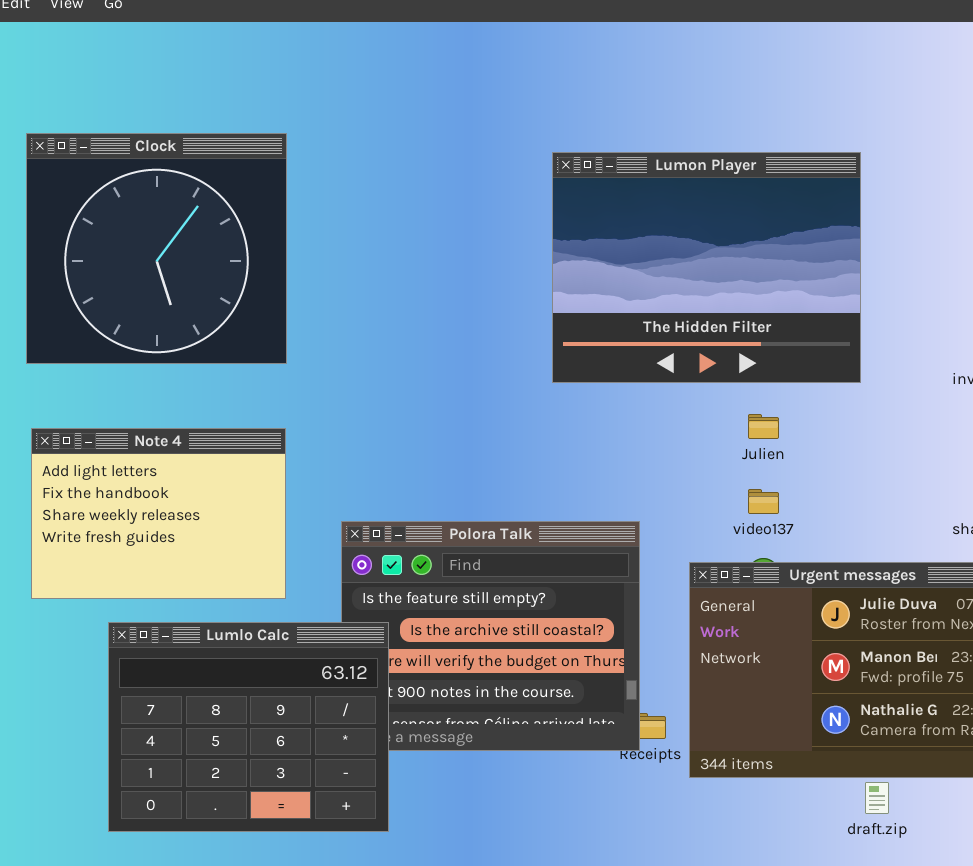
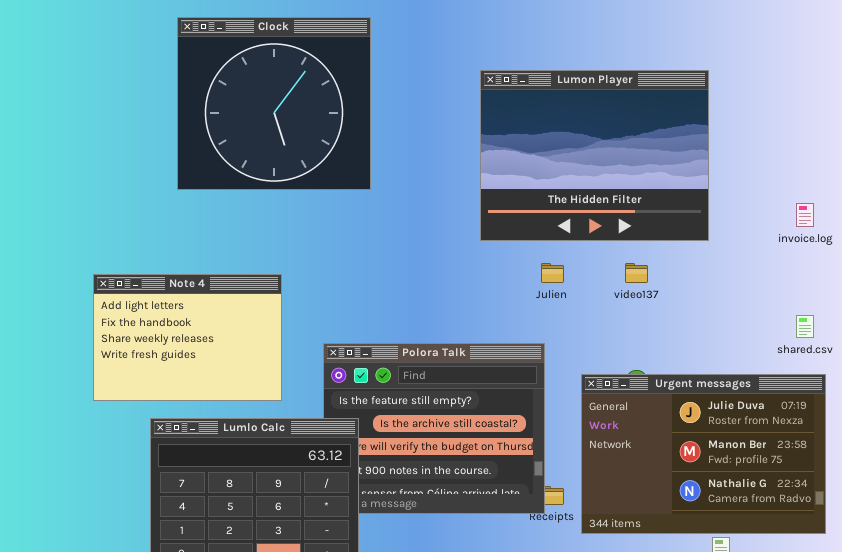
Clock: [26,133,287,364] -> [177,17,371,190], moved
Julien: [748,414,779,439] -> [541,263,564,283], moved
video137: [748,489,779,514] -> [625,263,648,283], moved

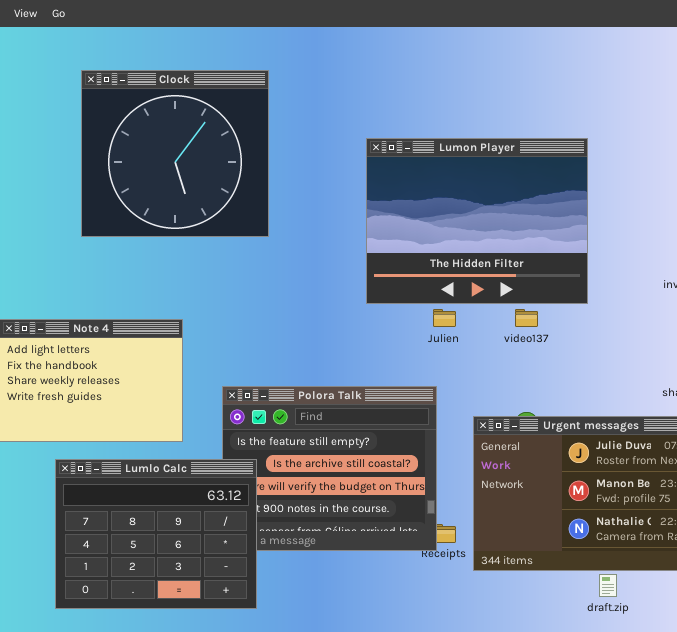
Lumon Player: [480,70,709,241] -> [366,138,588,304], moved

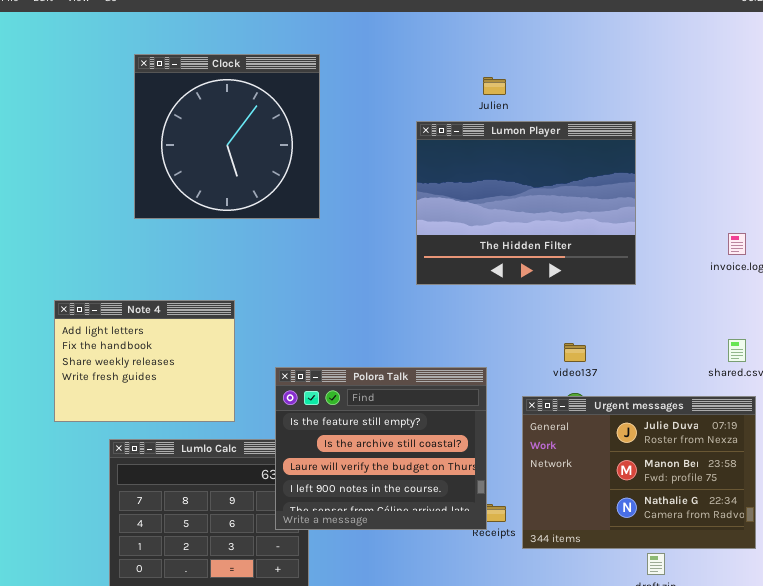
Julien: [433,309,456,327] -> [483,77,506,95], moved
video137: [515,309,538,327] -> [564,343,586,362], moved
Polora Talk: [222,386,437,551] -> [275,367,487,530], raised

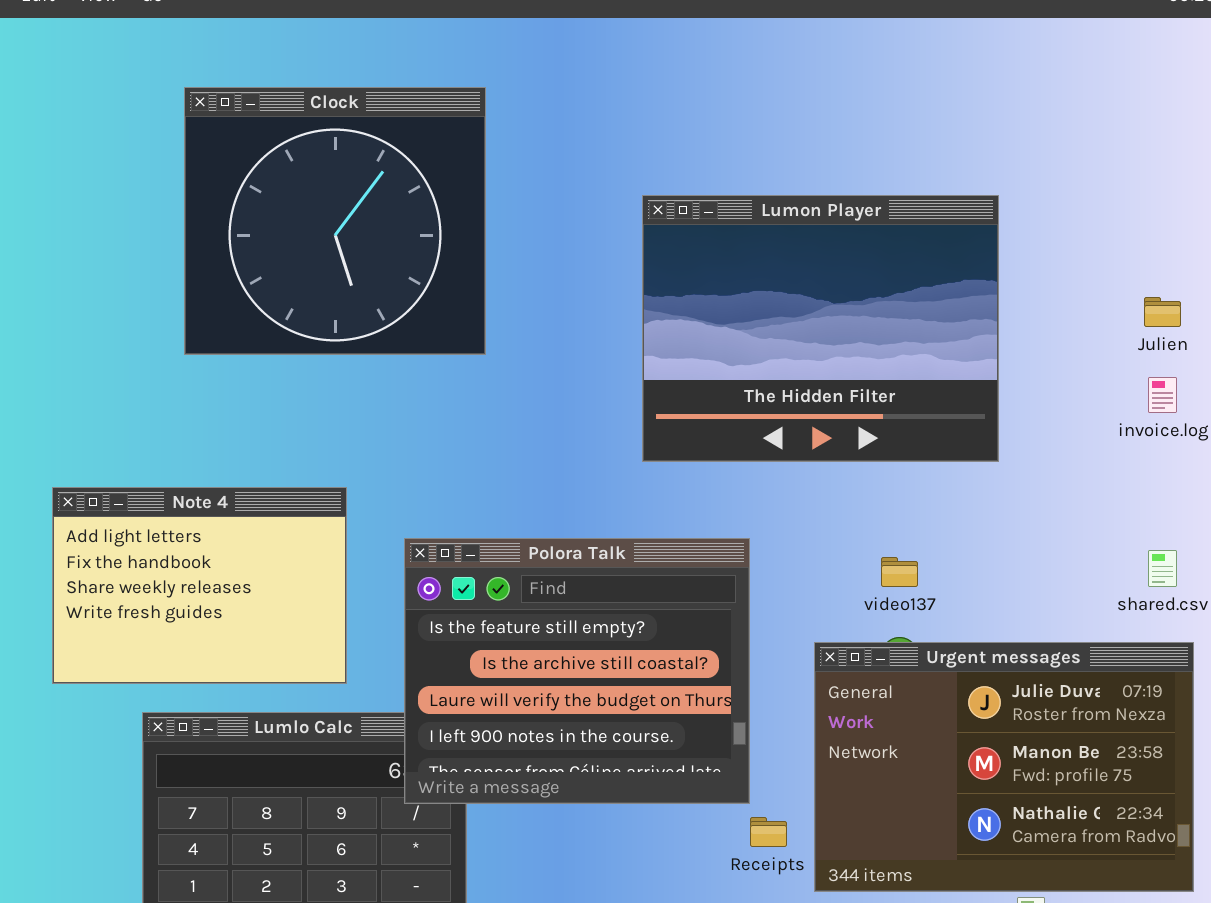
Julien: [483,77,506,95] -> [1144,297,1181,327], moved
Polora Talk: [275,367,487,530] -> [404,538,750,804], moved

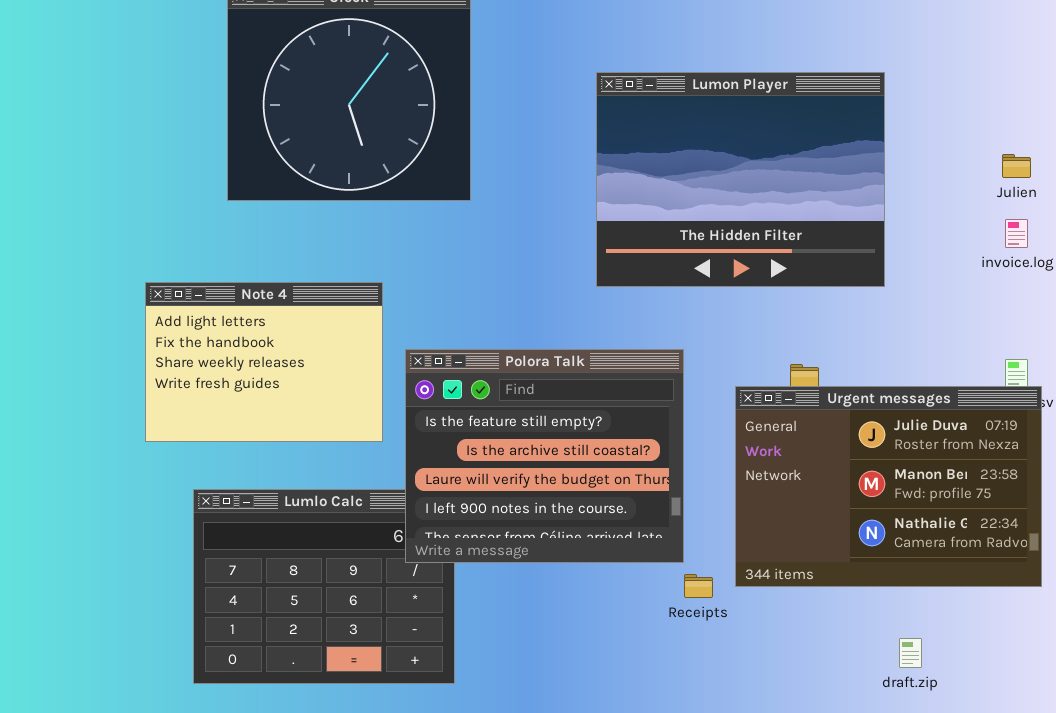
Note 4: [52,487,347,684] -> [145,282,383,442], moved
Urgent messages: [814,642,1194,892] -> [735,386,1042,587], moved

